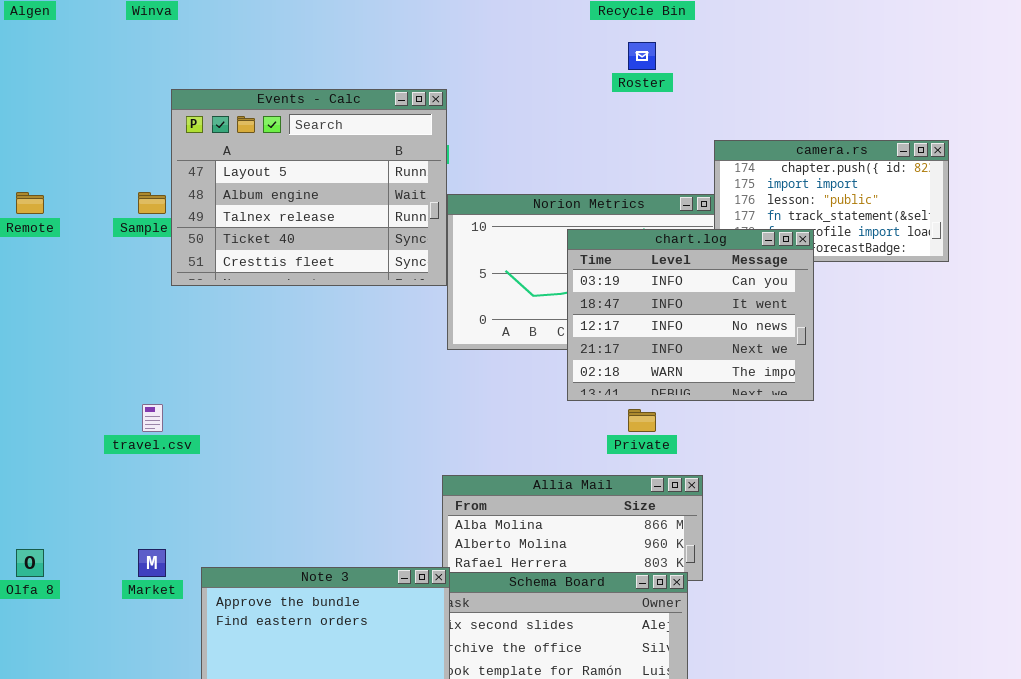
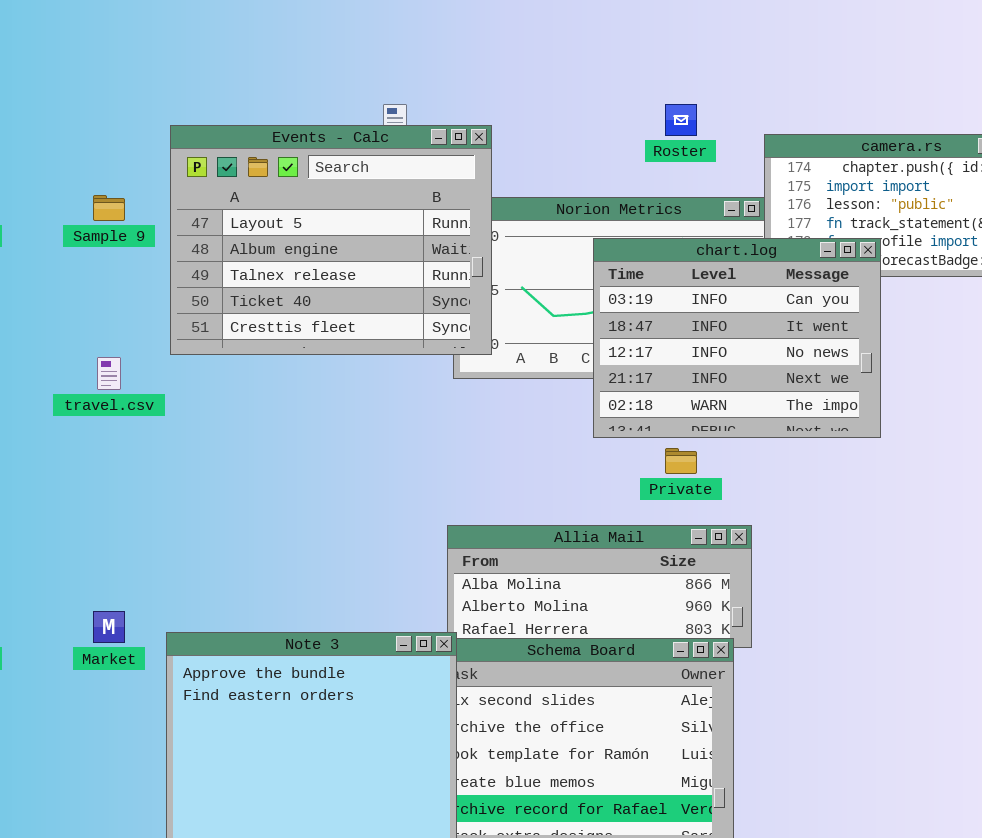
Roster: [628,42,656,70] -> [665,104,697,136], moved
Events - Calc: [171,89,447,286] -> [170,125,492,355], moved
travel.csv: [142,404,163,432] -> [97,357,121,390], moved

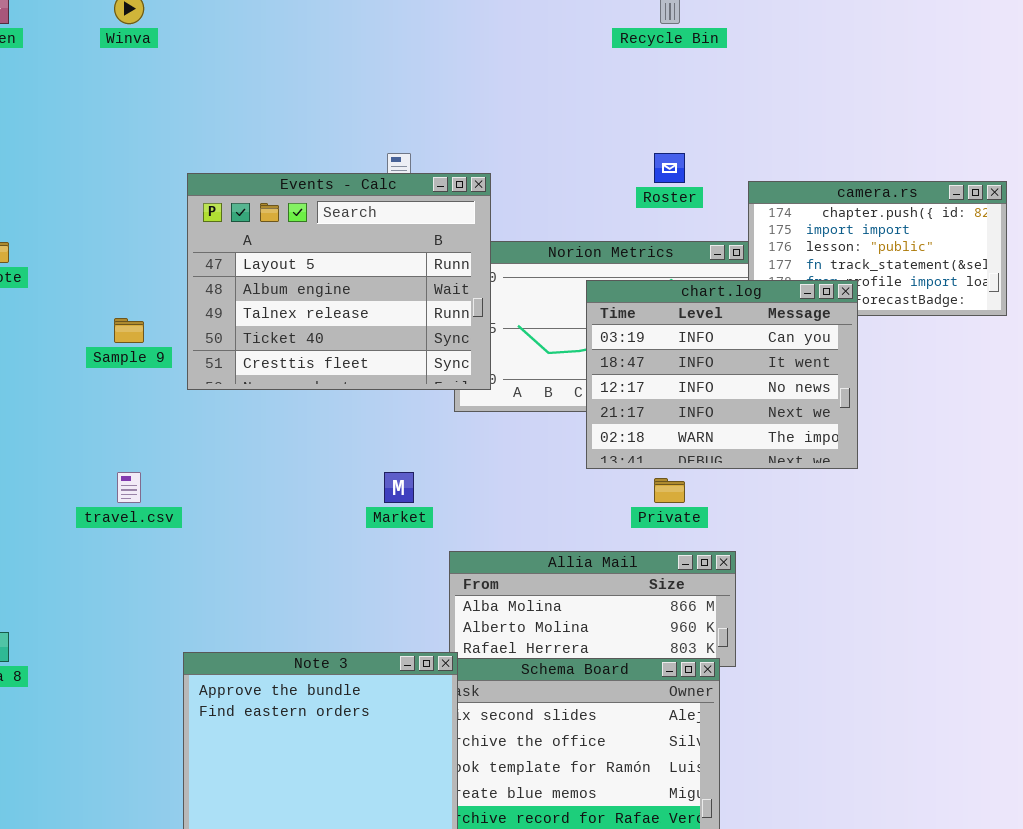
Sample 9: [93,195,125,221] -> [114,318,144,343], moved
travel.csv: [97,357,121,390] -> [117,472,141,503], moved
Market: [93,611,125,643] -> [384,472,414,503], moved

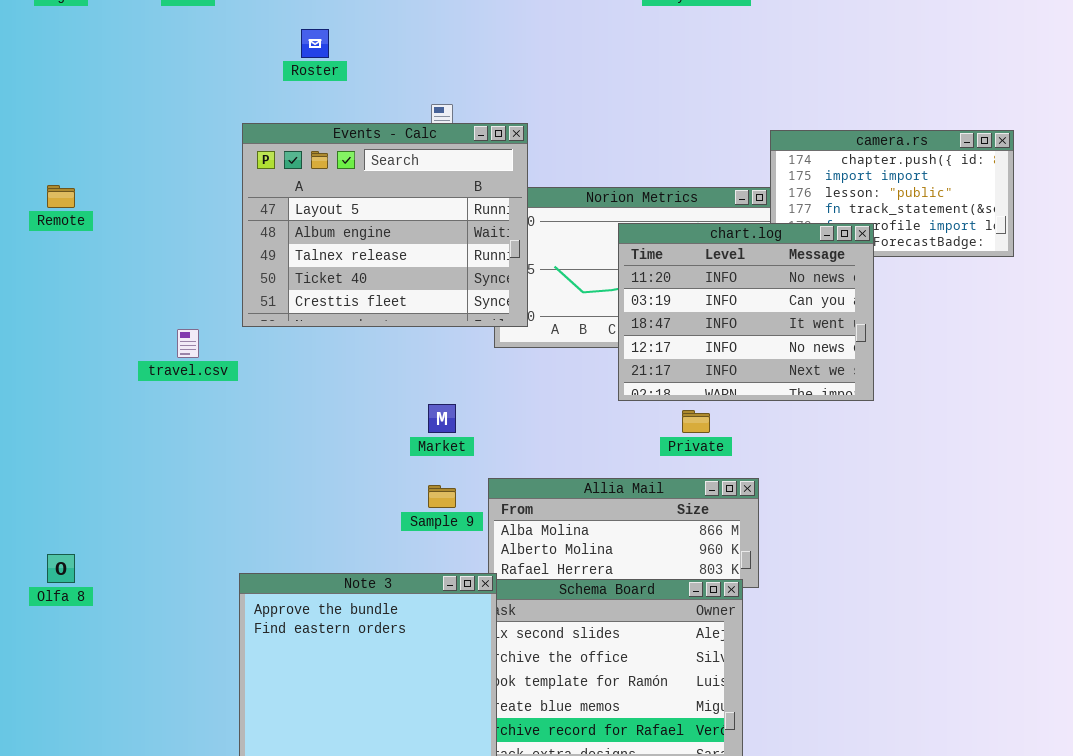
Roster: [654,153,685,183] -> [301,29,329,58], moved
chart.log: [586,280,858,469] -> [618,223,874,401], scrolled up 1 row
Sample 9: [114,318,144,343] -> [428,485,456,508], moved
travel.csv: [117,472,141,503] -> [177,329,199,358], moved

